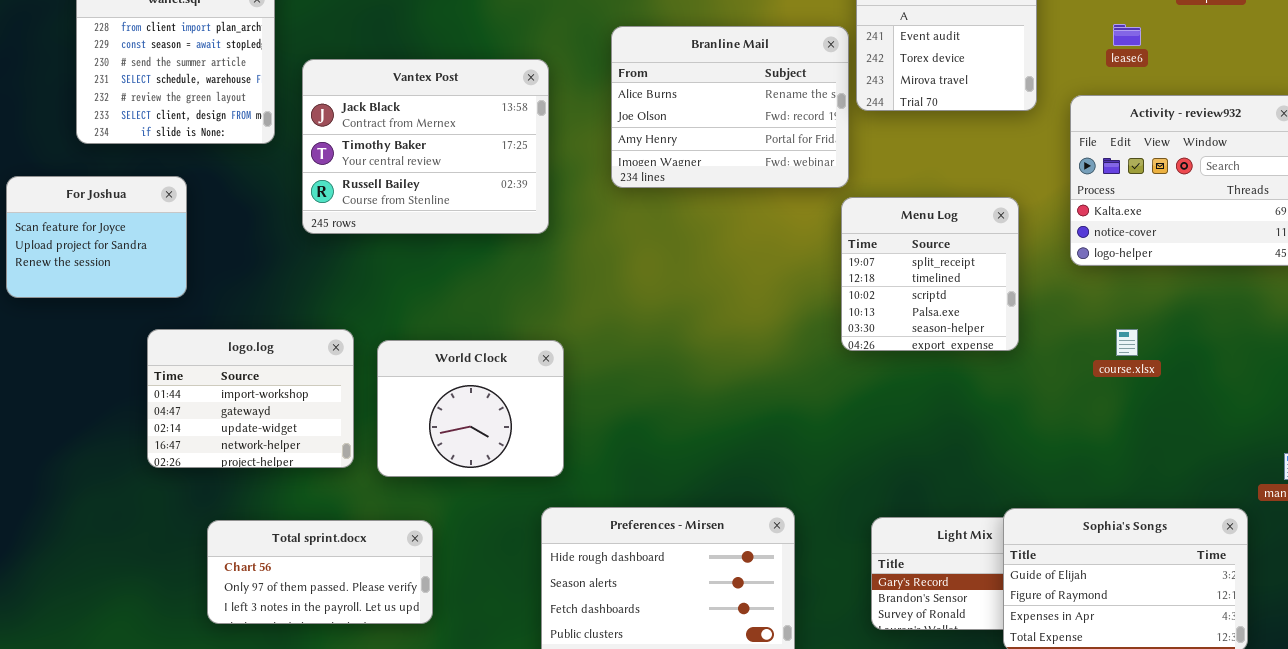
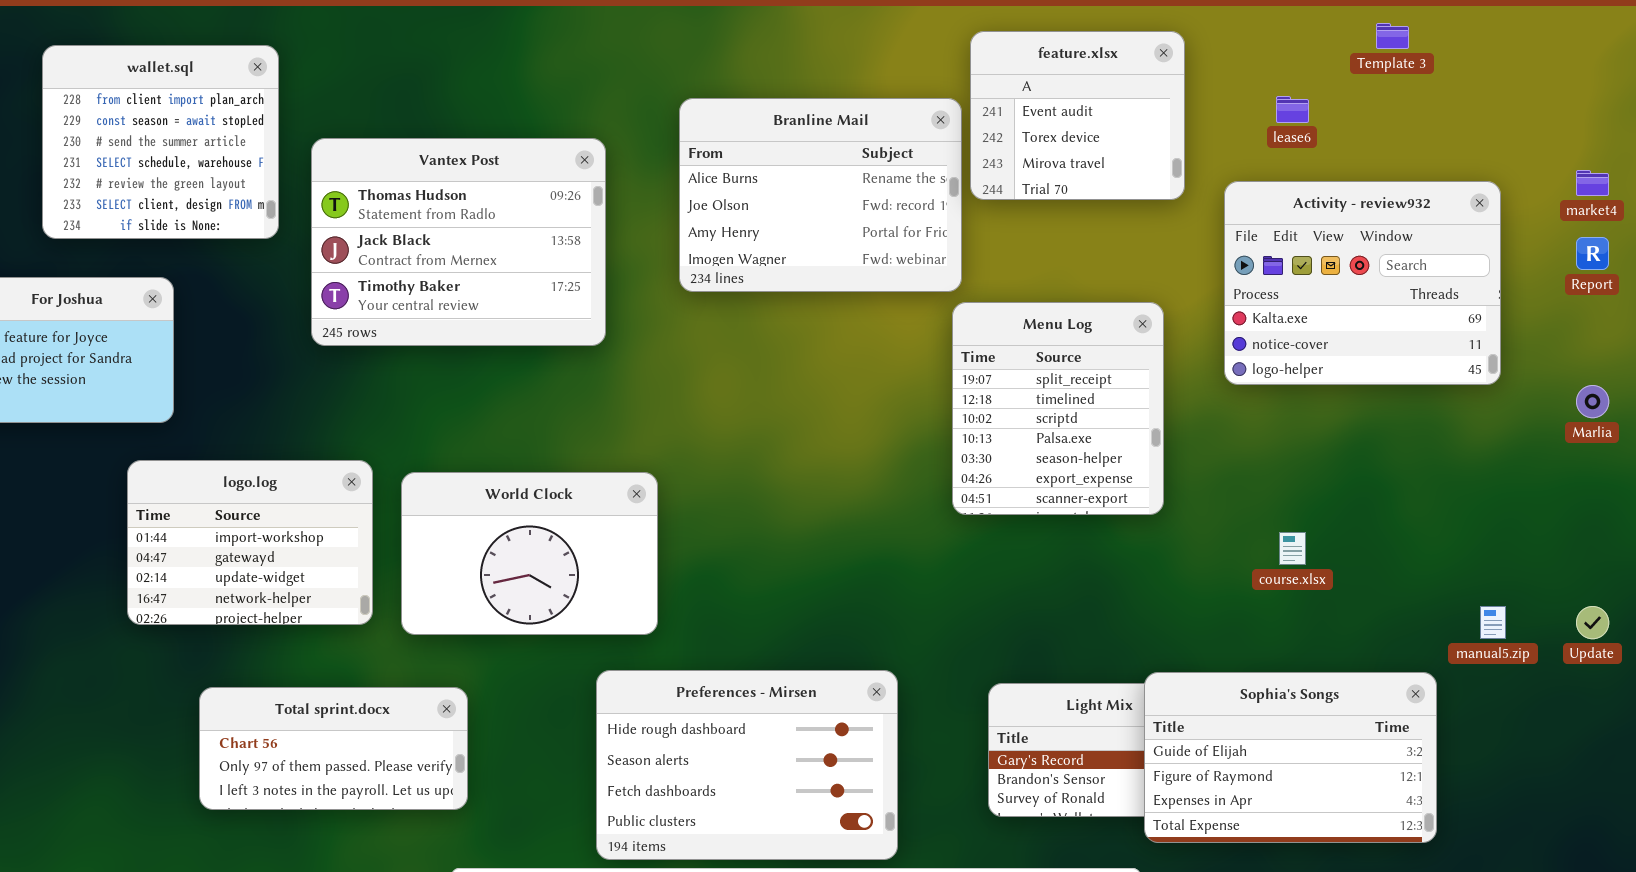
Vantex Post: [302,59,549,234] -> [311,138,606,346], scrolled up 1 row
Menu Log: [841,197,1019,351] -> [952,302,1164,515], resized
course.xlsx: [1116,329,1138,356] -> [1279,532,1306,565], moved
World Clock: [377,340,564,477] -> [401,472,658,635], resized

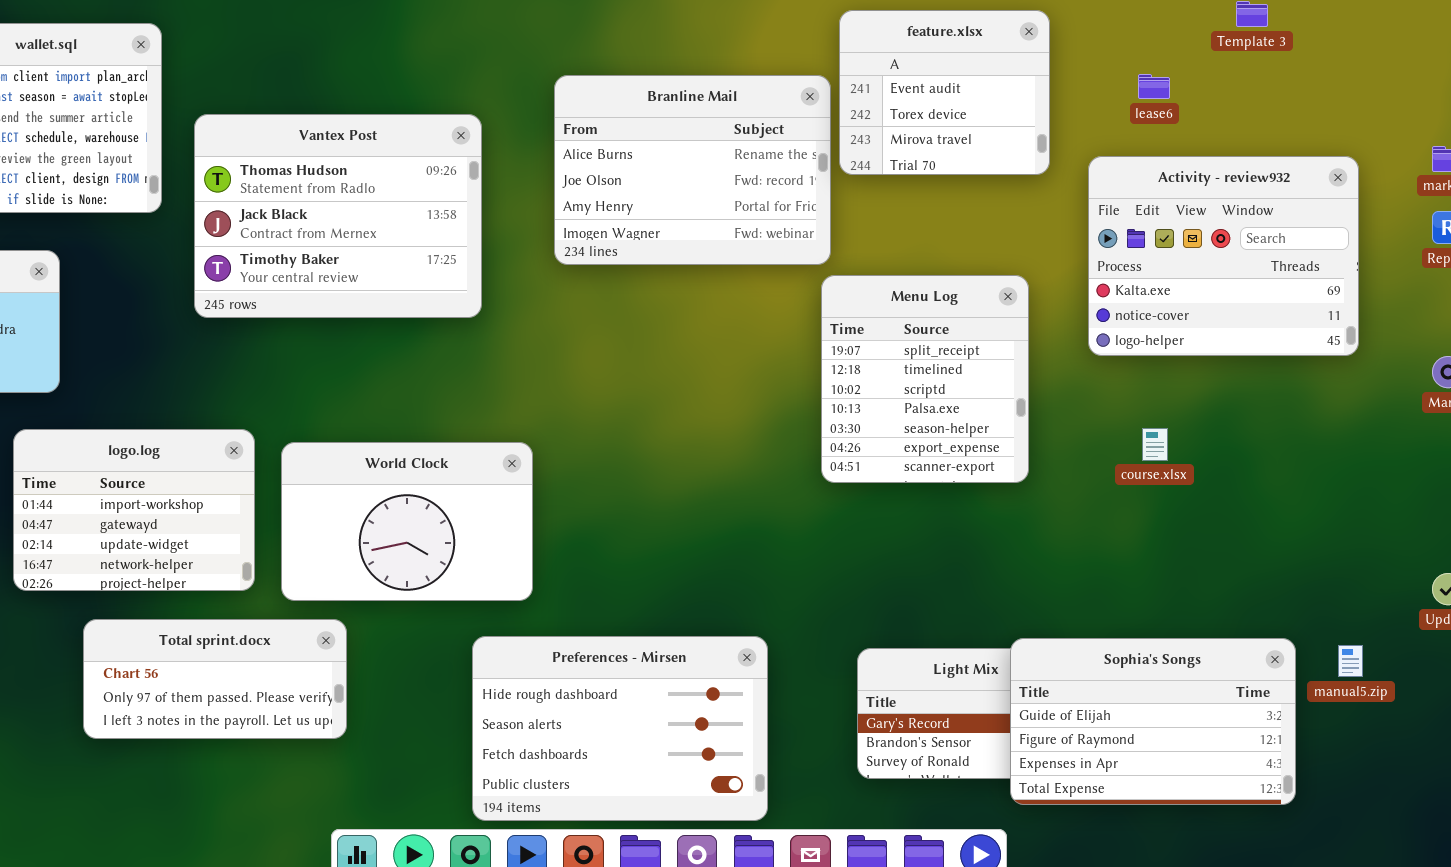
course.xlsx: [1279,532,1306,565] -> [1142,428,1168,461], moved
manual5.zip: [1480,606,1506,639] -> [1338,645,1363,677], moved
Total sprint.docx: [199,687,468,810] -> [83,619,347,739], moved

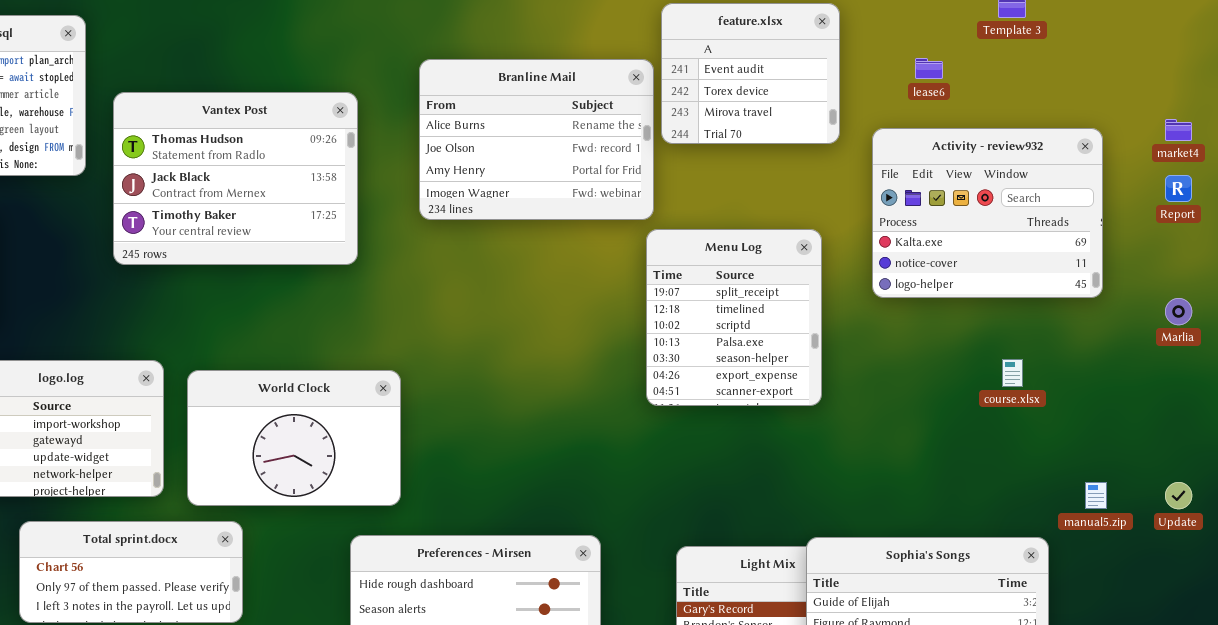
course.xlsx: [1142,428,1168,461] -> [1002,359,1023,387], moved
manual5.zip: [1338,645,1363,677] -> [1085,482,1107,509], moved

